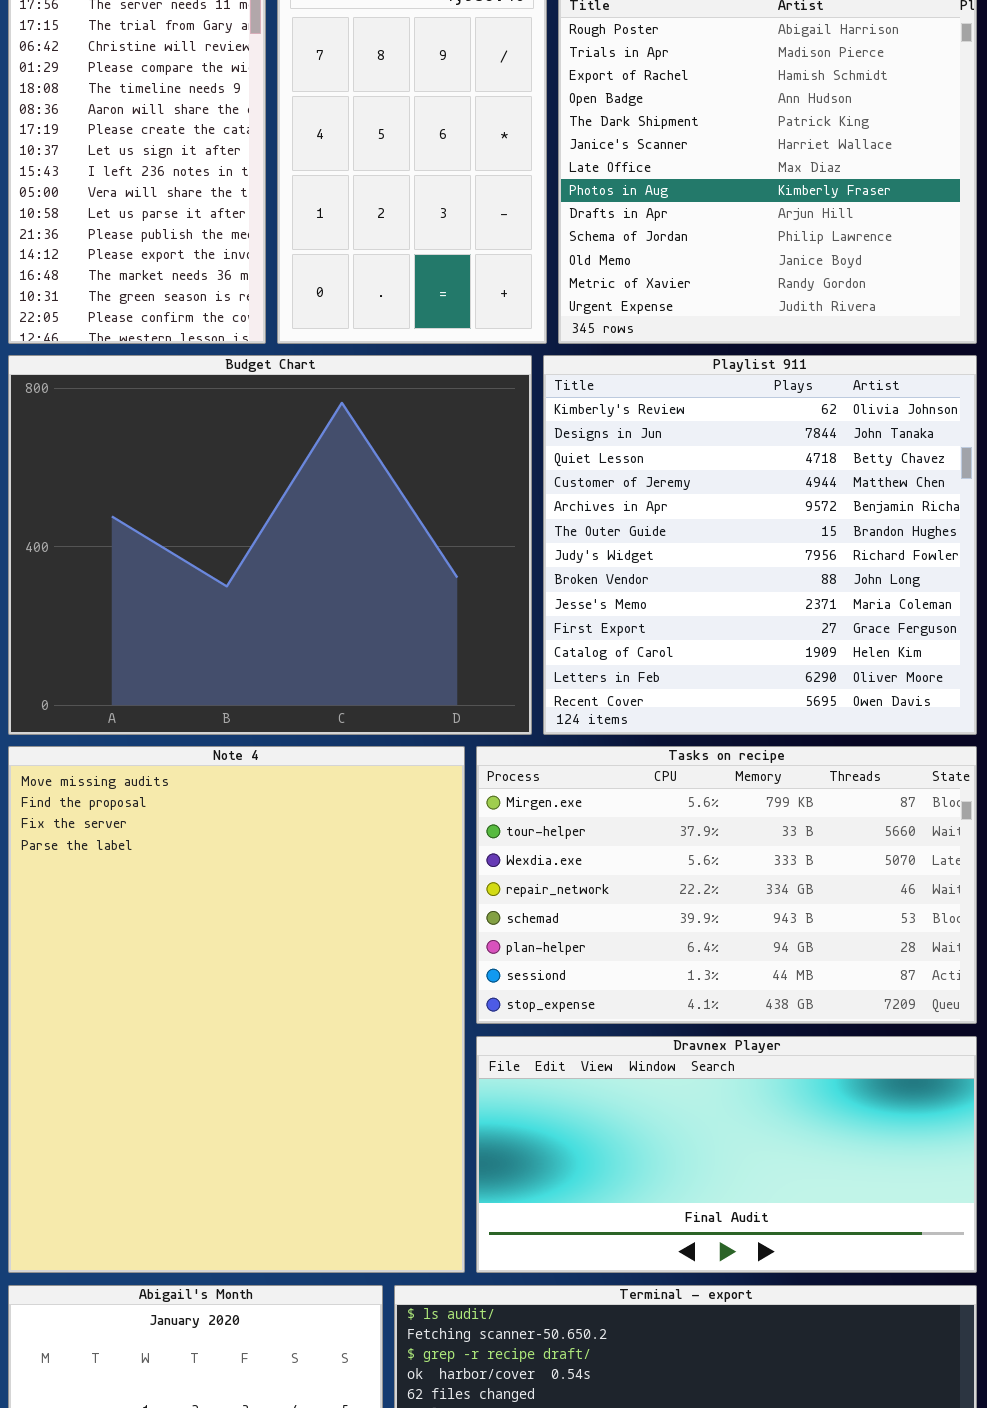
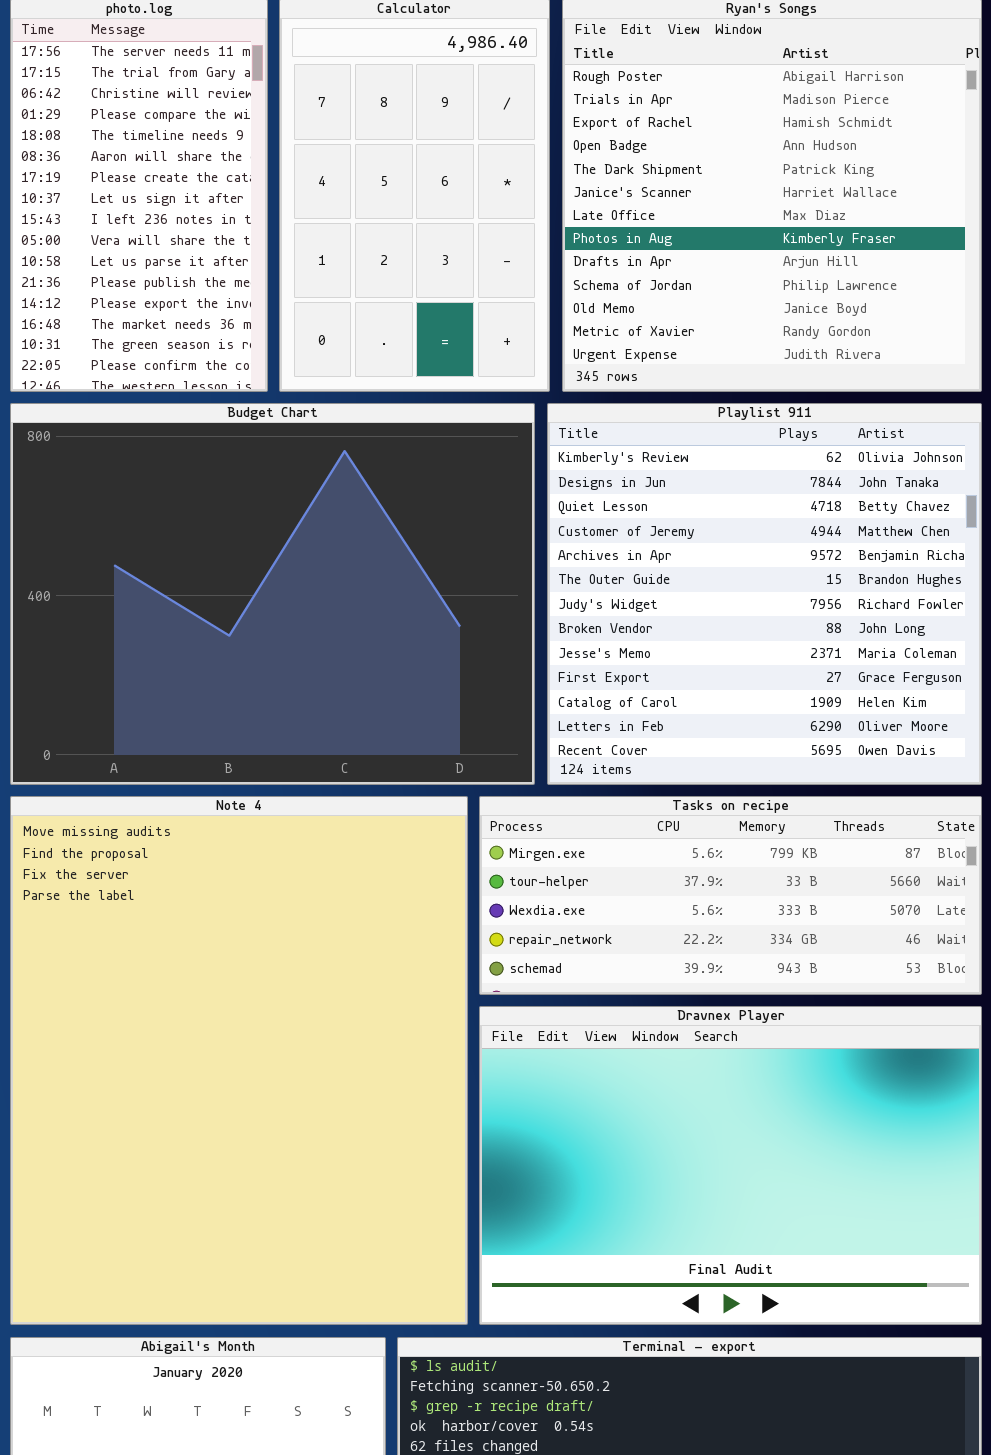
Tasks on recipe: [476,746,977,1024] -> [479,796,982,995], resized
Dravnex Player: [476,1036,977,1273] -> [479,1006,982,1325], resized

